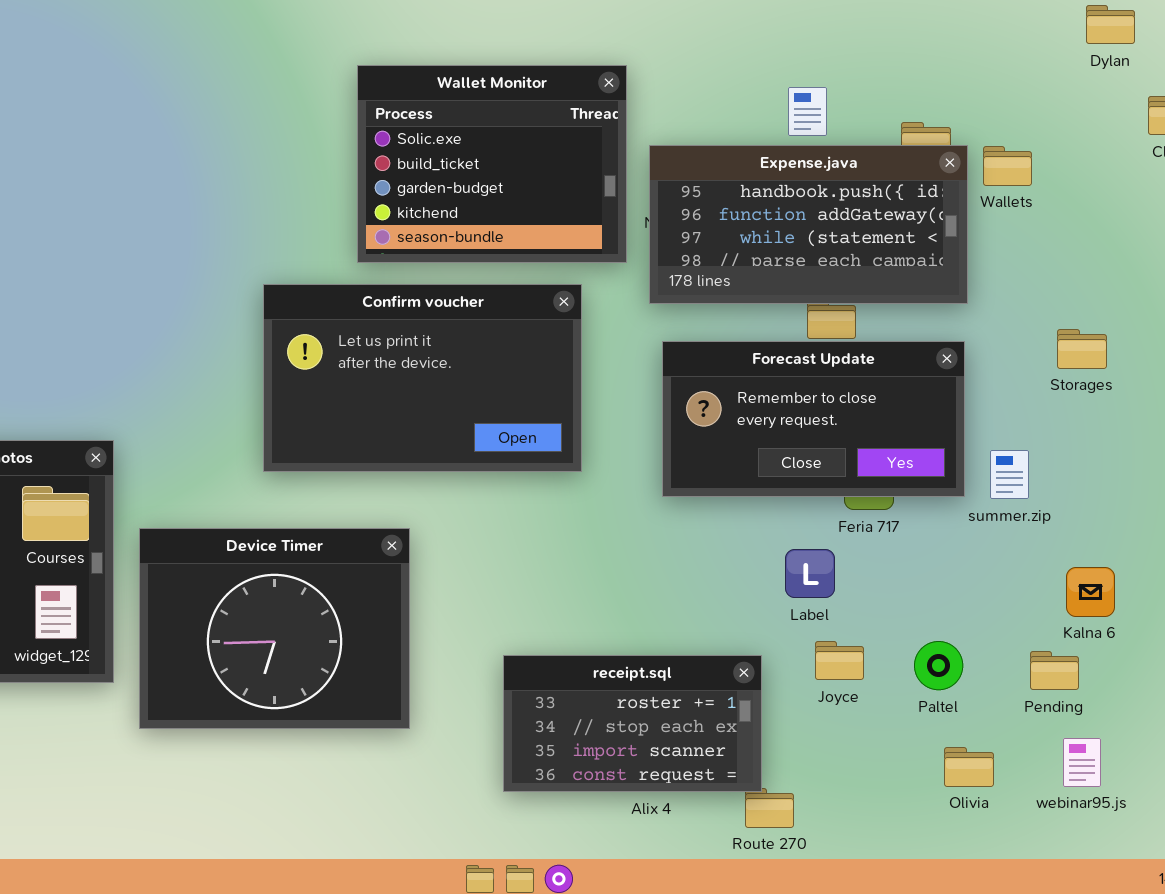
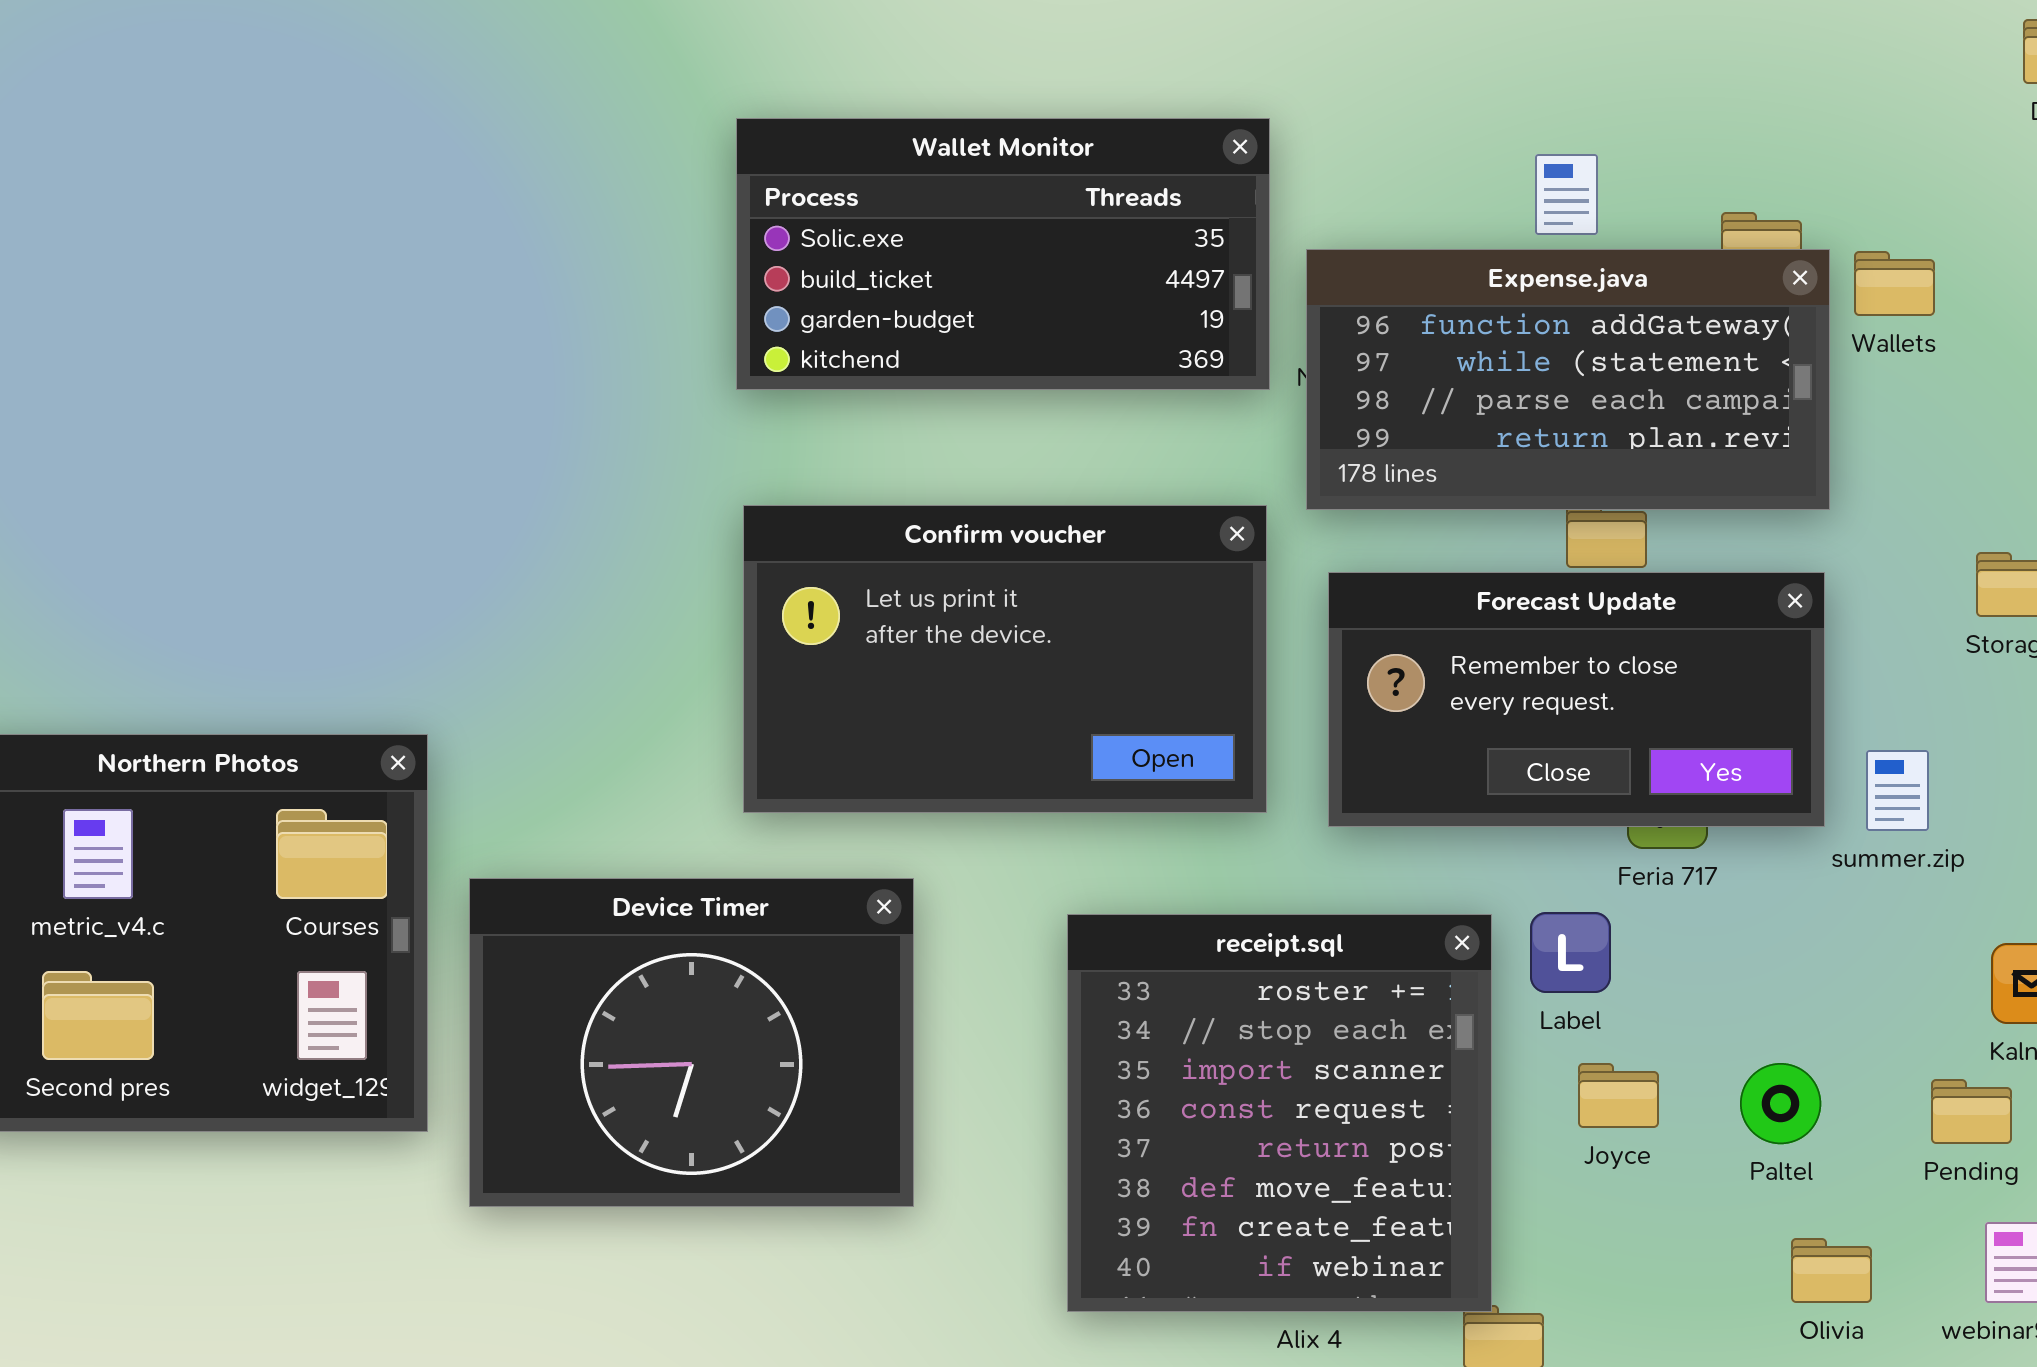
Wallet Monitor: [357,65,627,263] -> [736,118,1270,390], resized
Expense.java: [649,145,968,304] -> [1306,249,1830,510], scrolled down 1 row
Confirm voucher: [263,284,582,472] -> [743,505,1267,813], moved
receipt.sql: [503,655,762,792] -> [1067,914,1492,1312], resized

